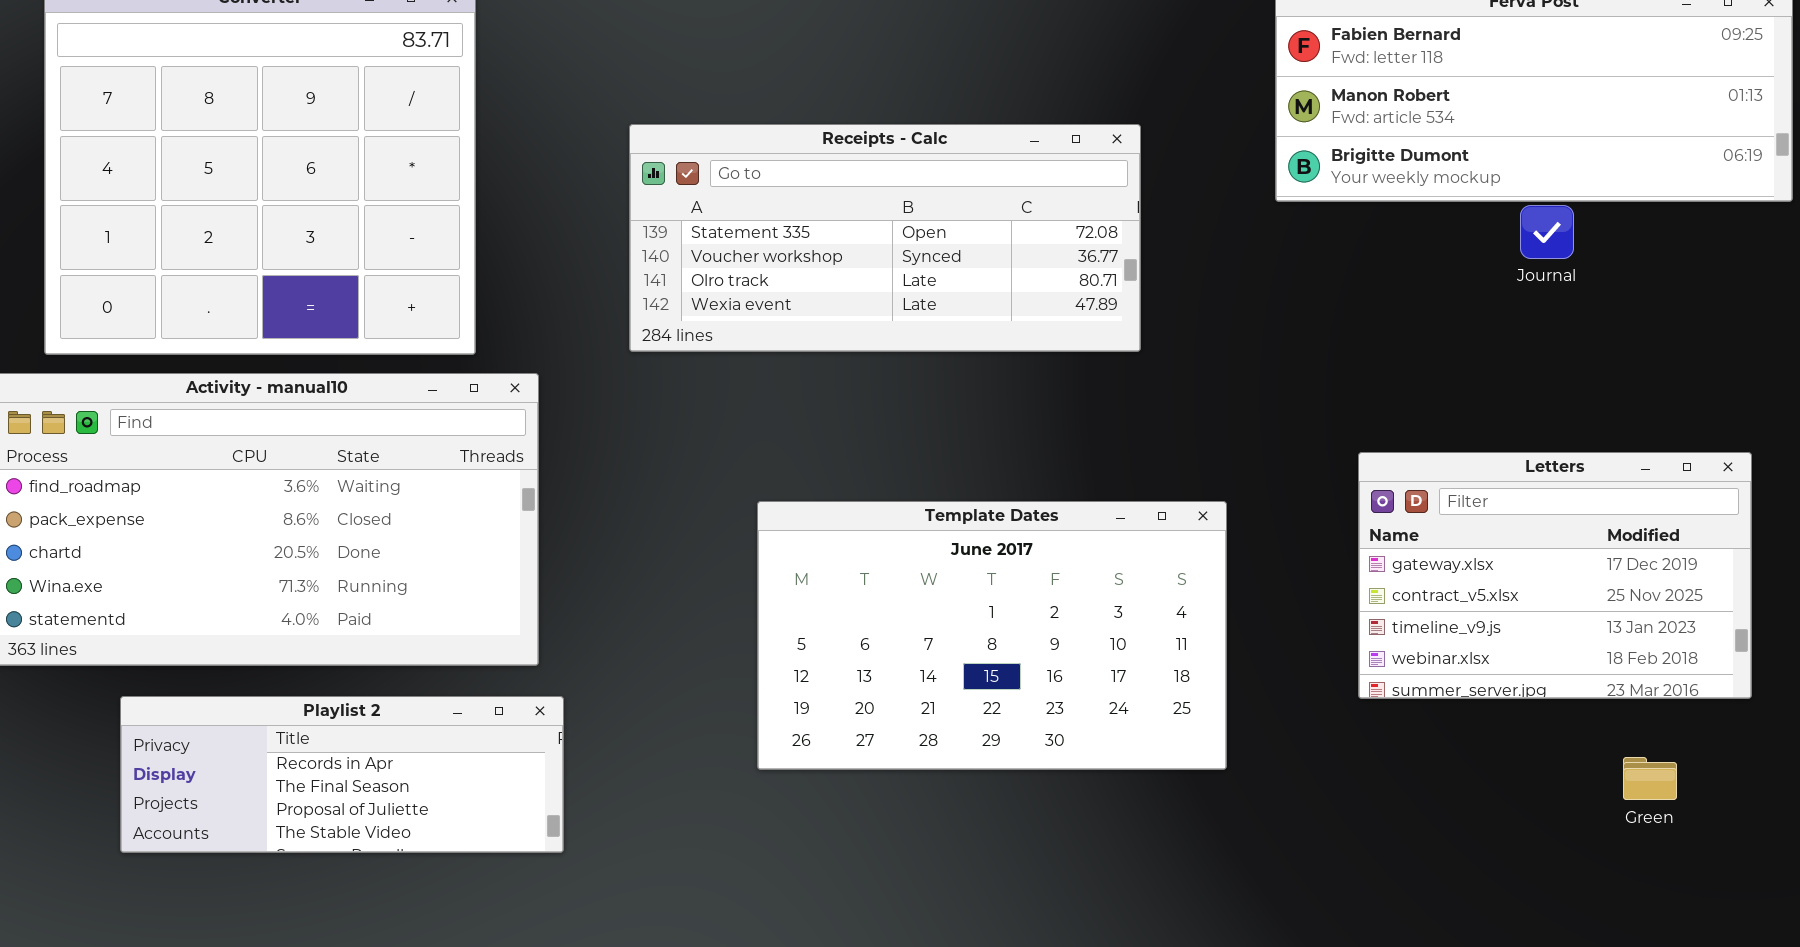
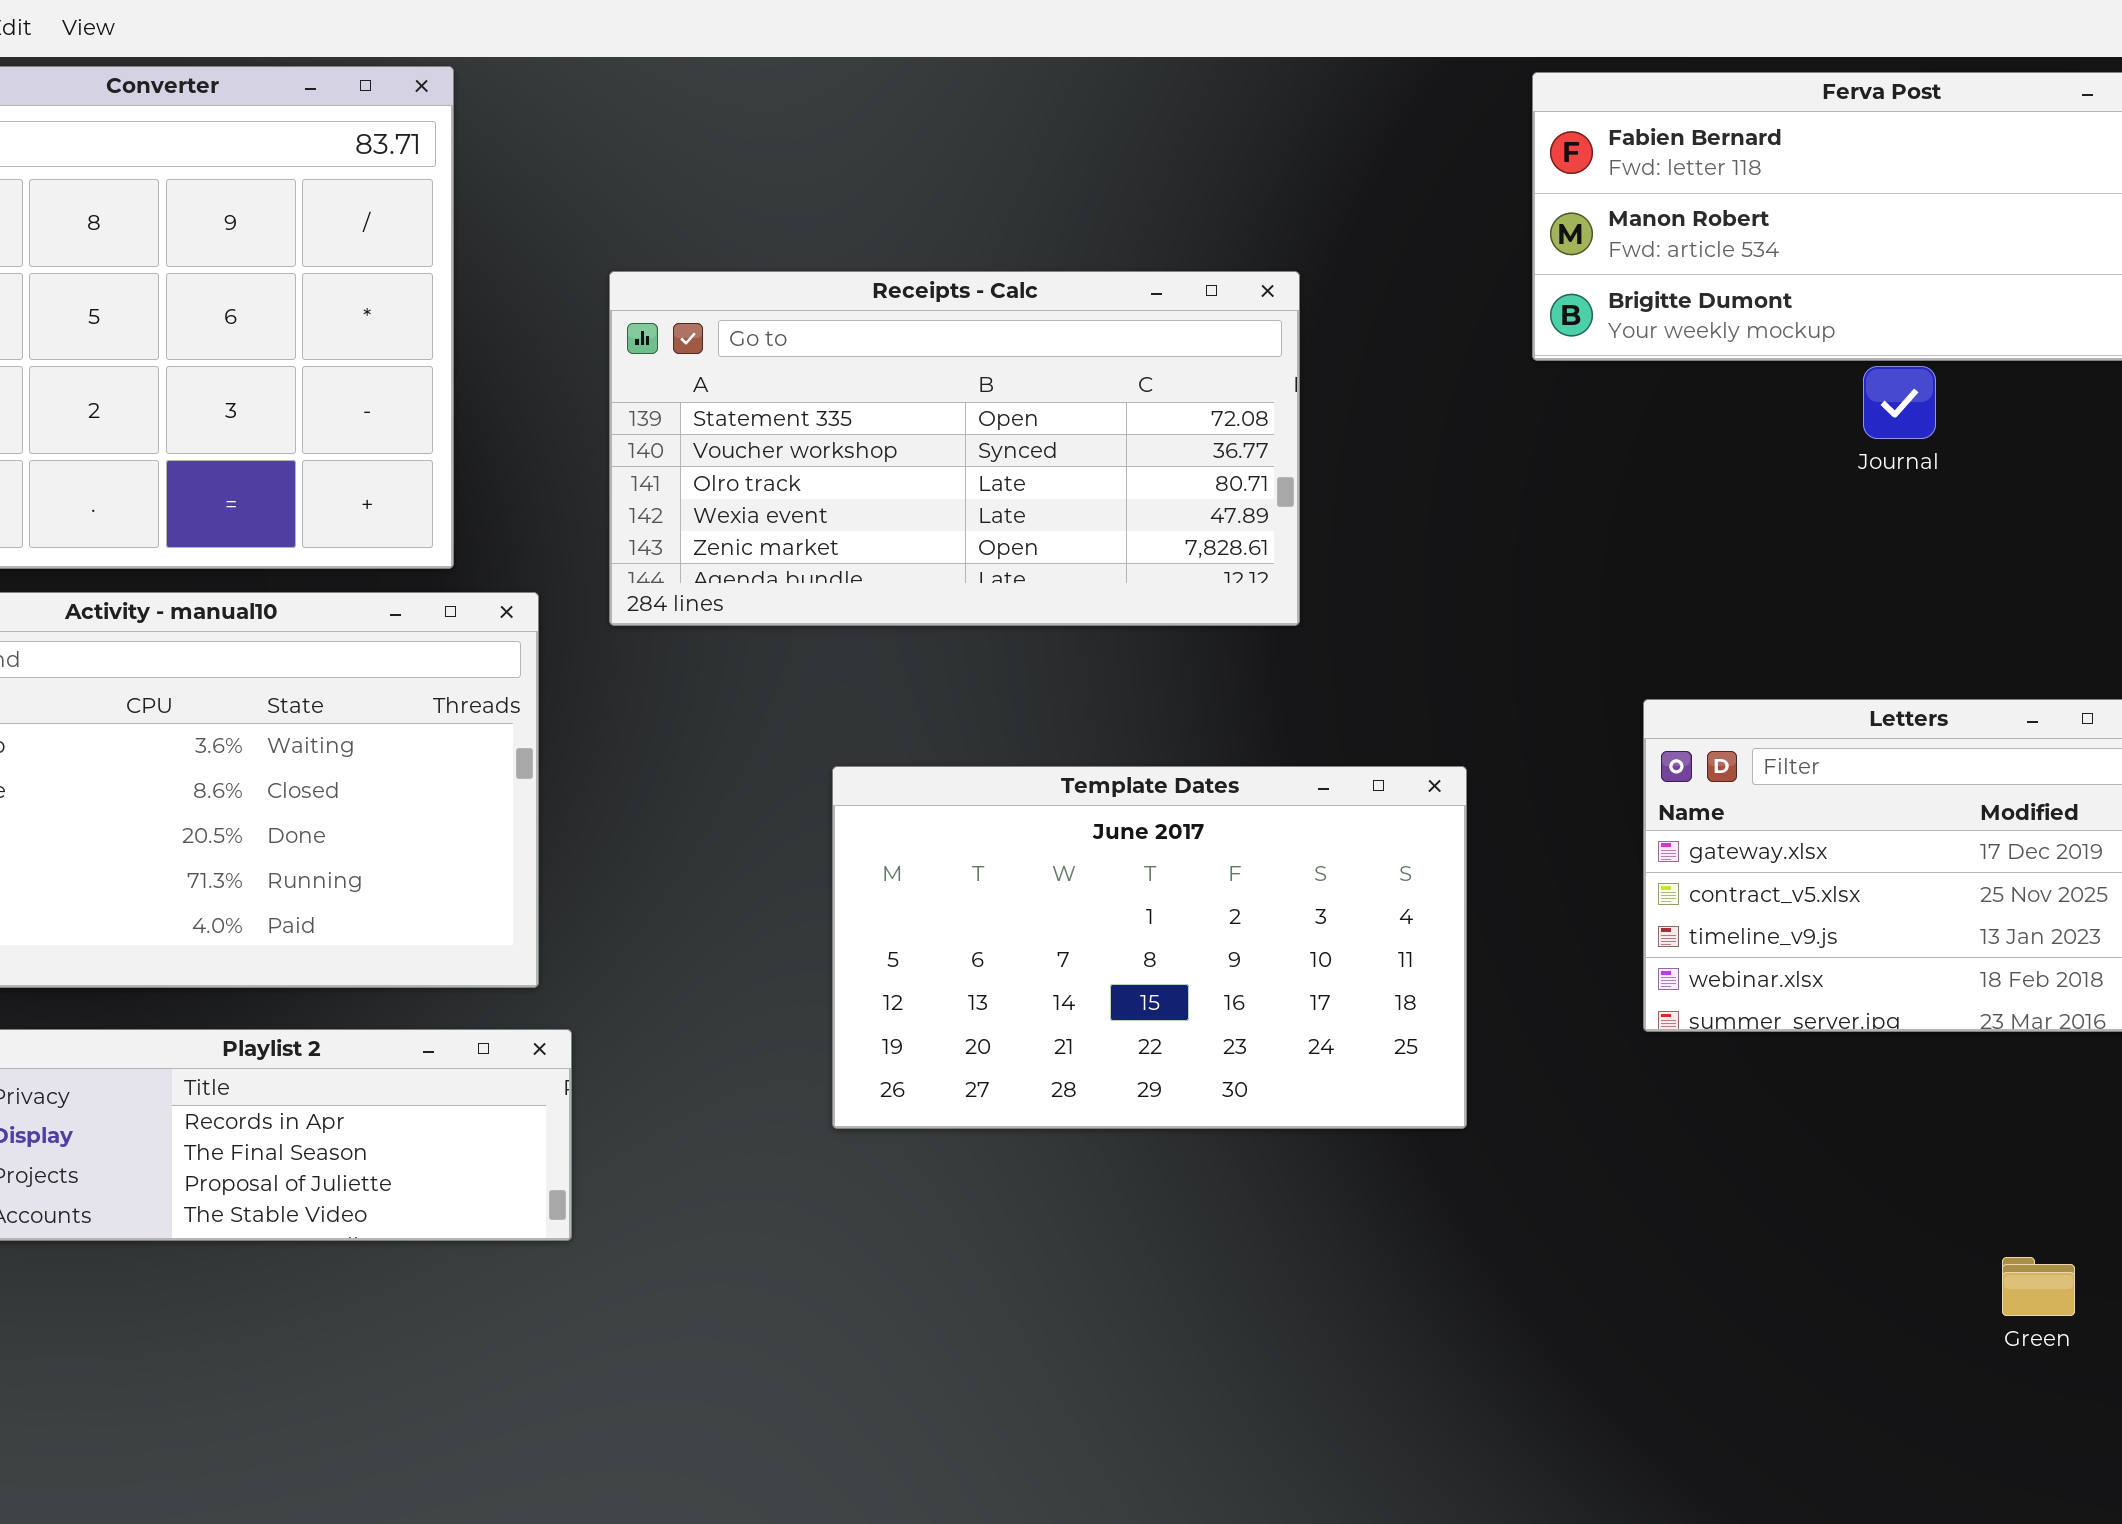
Receipts - Calc: [629,124,1141,352] -> [609,271,1300,626], moved, resized
Green: [1623,757,1677,800] -> [2002,1257,2075,1316], moved

